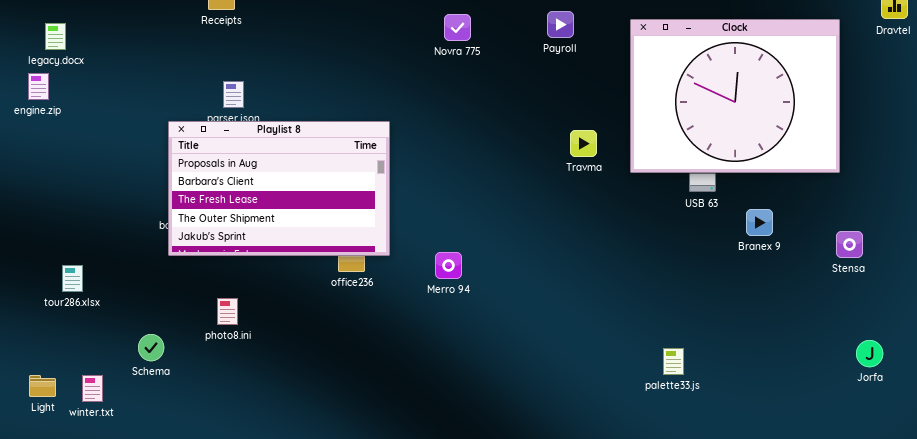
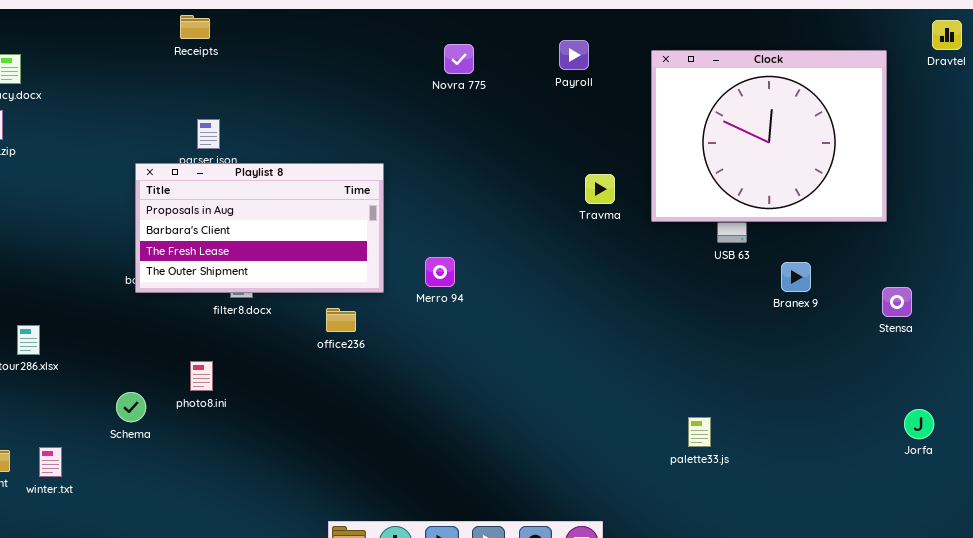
Playlist 8: [168,121,390,256] -> [135,163,384,293], resized
Merro 94: [435,252,462,279] -> [425,257,455,287], moved
Schema: [138,334,164,361] -> [116,392,146,422], moved

